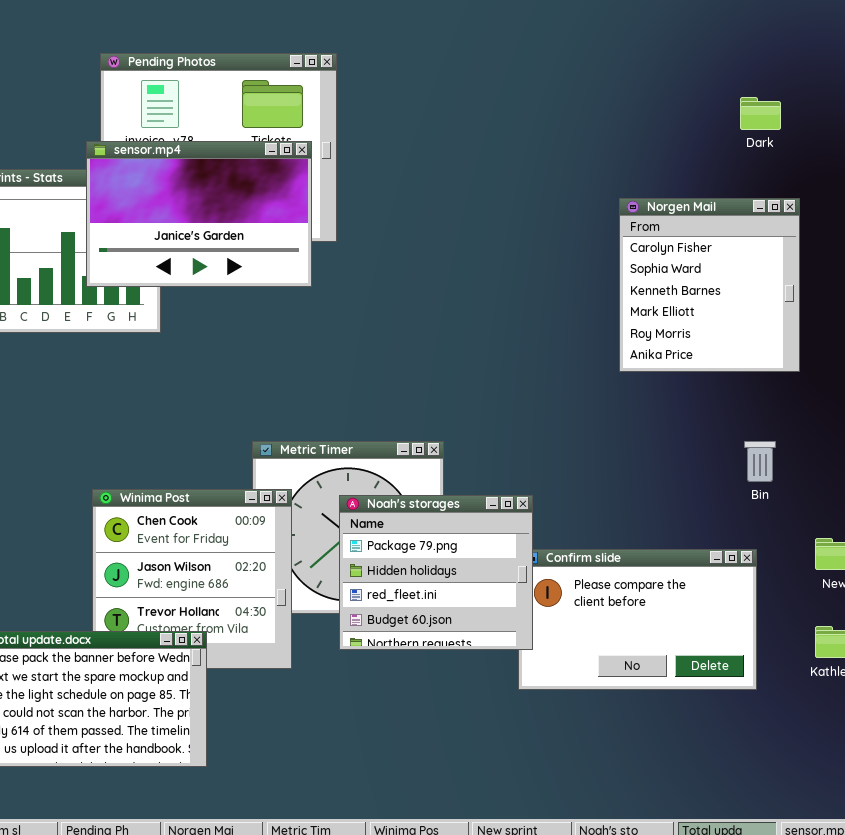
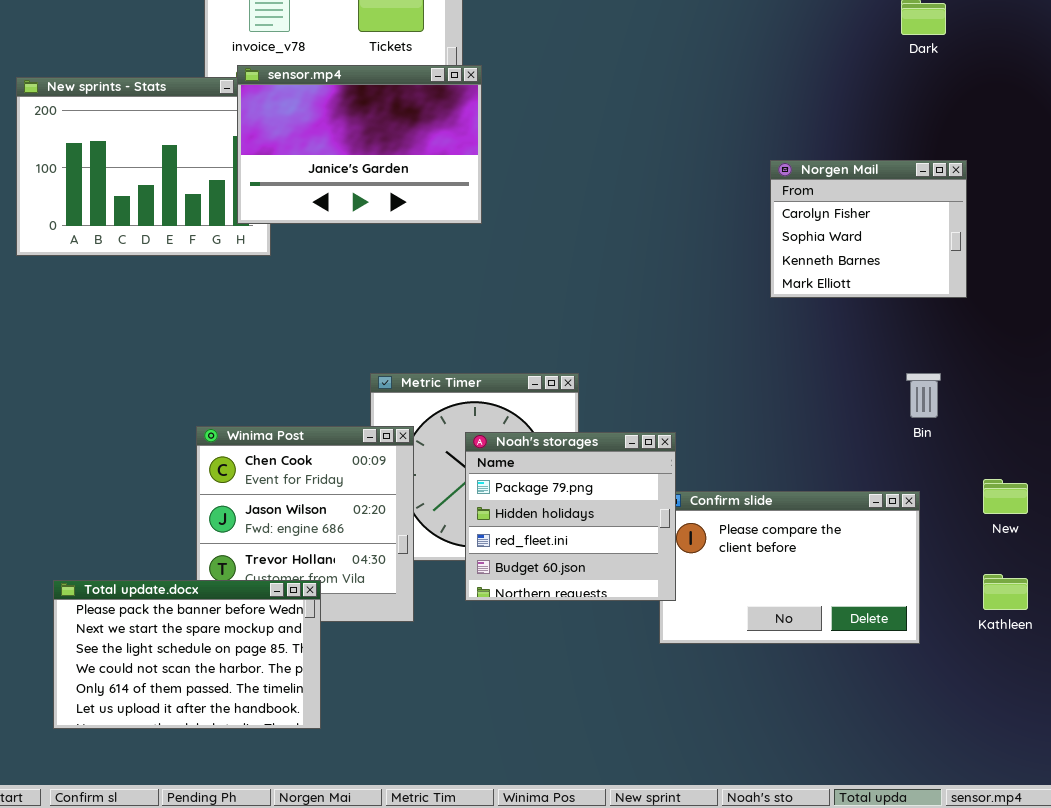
sensor.mp4: [86,141,312,287] -> [237,65,482,224], moved
Norgen Mail: [619,198,800,372] -> [770,160,967,298], resized

